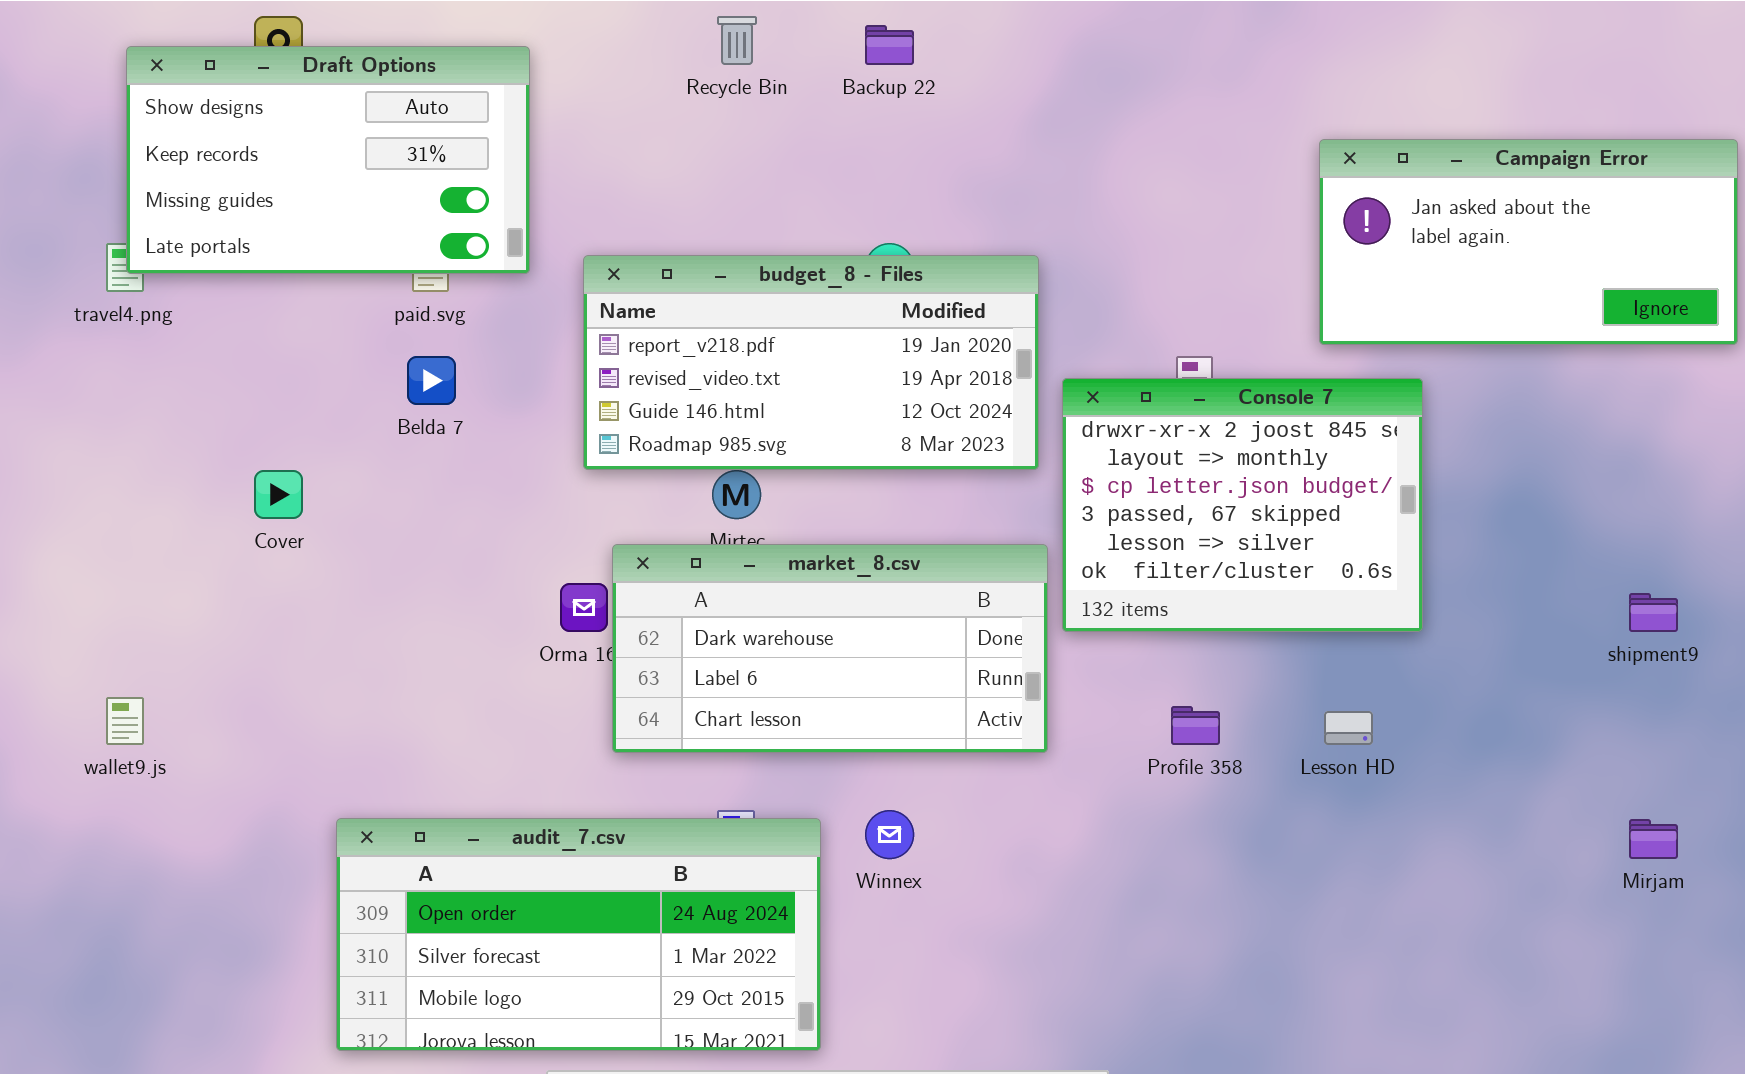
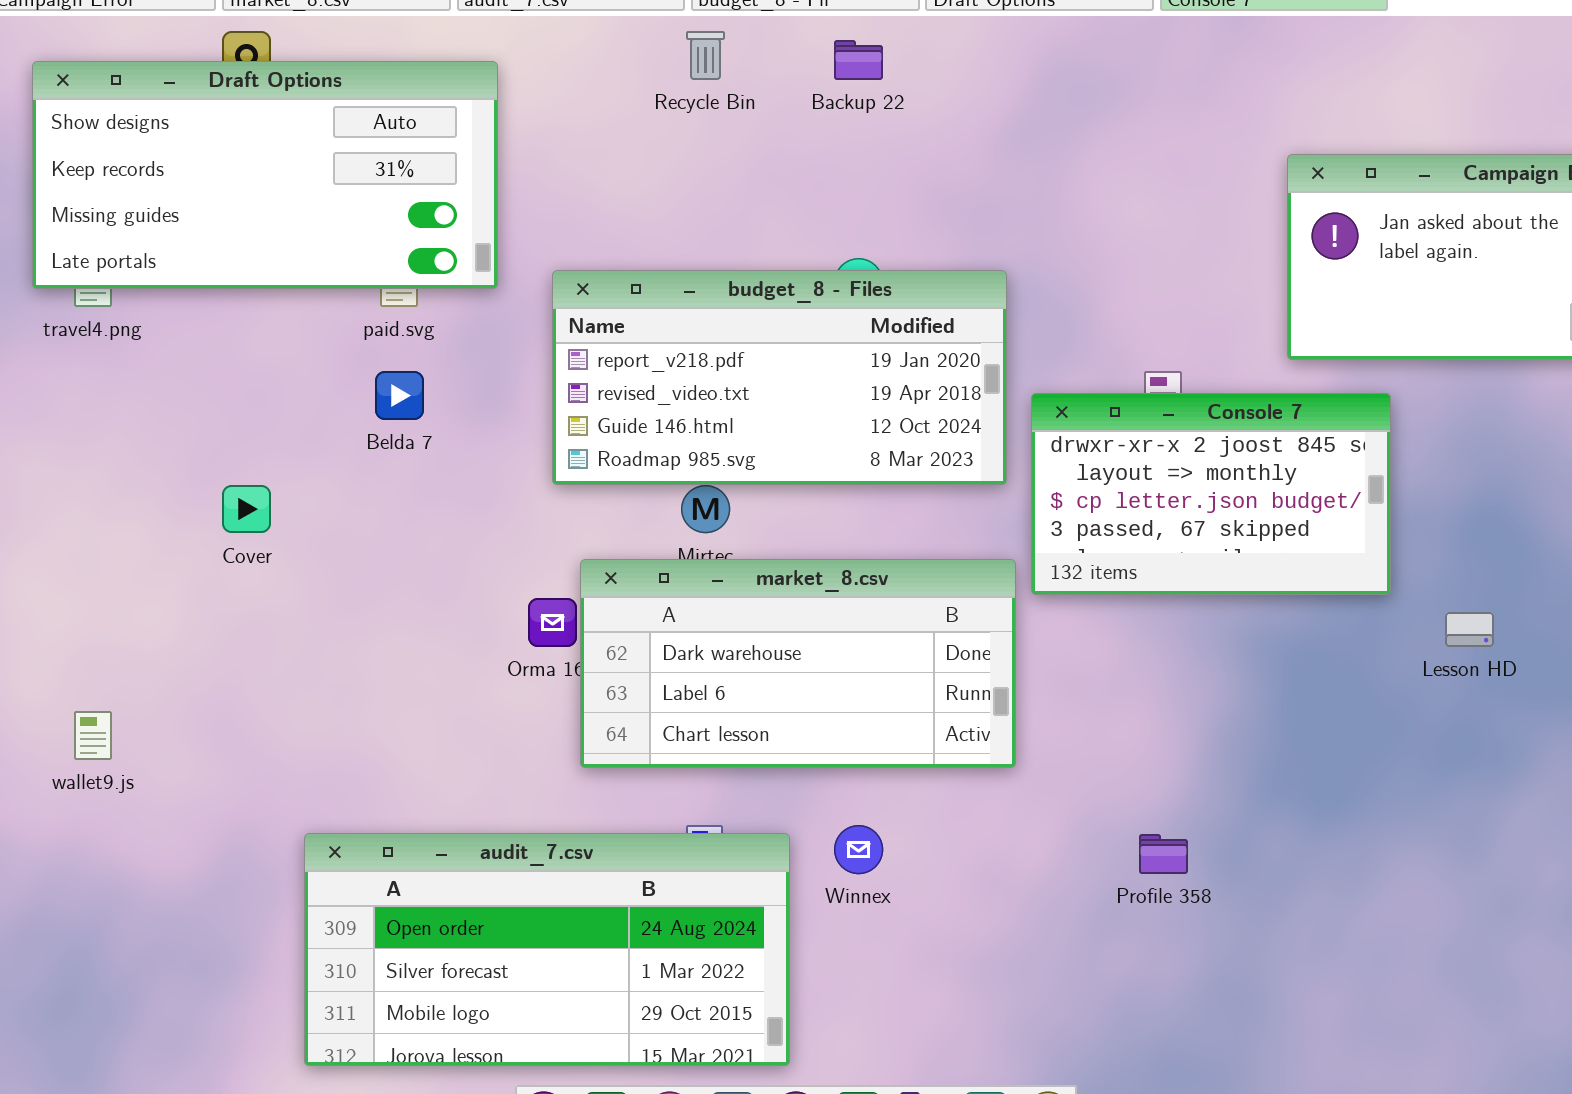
Draft Options: [126,46,530,274] -> [32,61,498,289], resized
Console 7: [1062,378,1423,632] -> [1031,393,1391,595], resized
Profile 358: [1171,706,1220,745] -> [1139,834,1188,874], moved
Lesson HD: [1324,711,1373,745] -> [1445,612,1494,647], moved

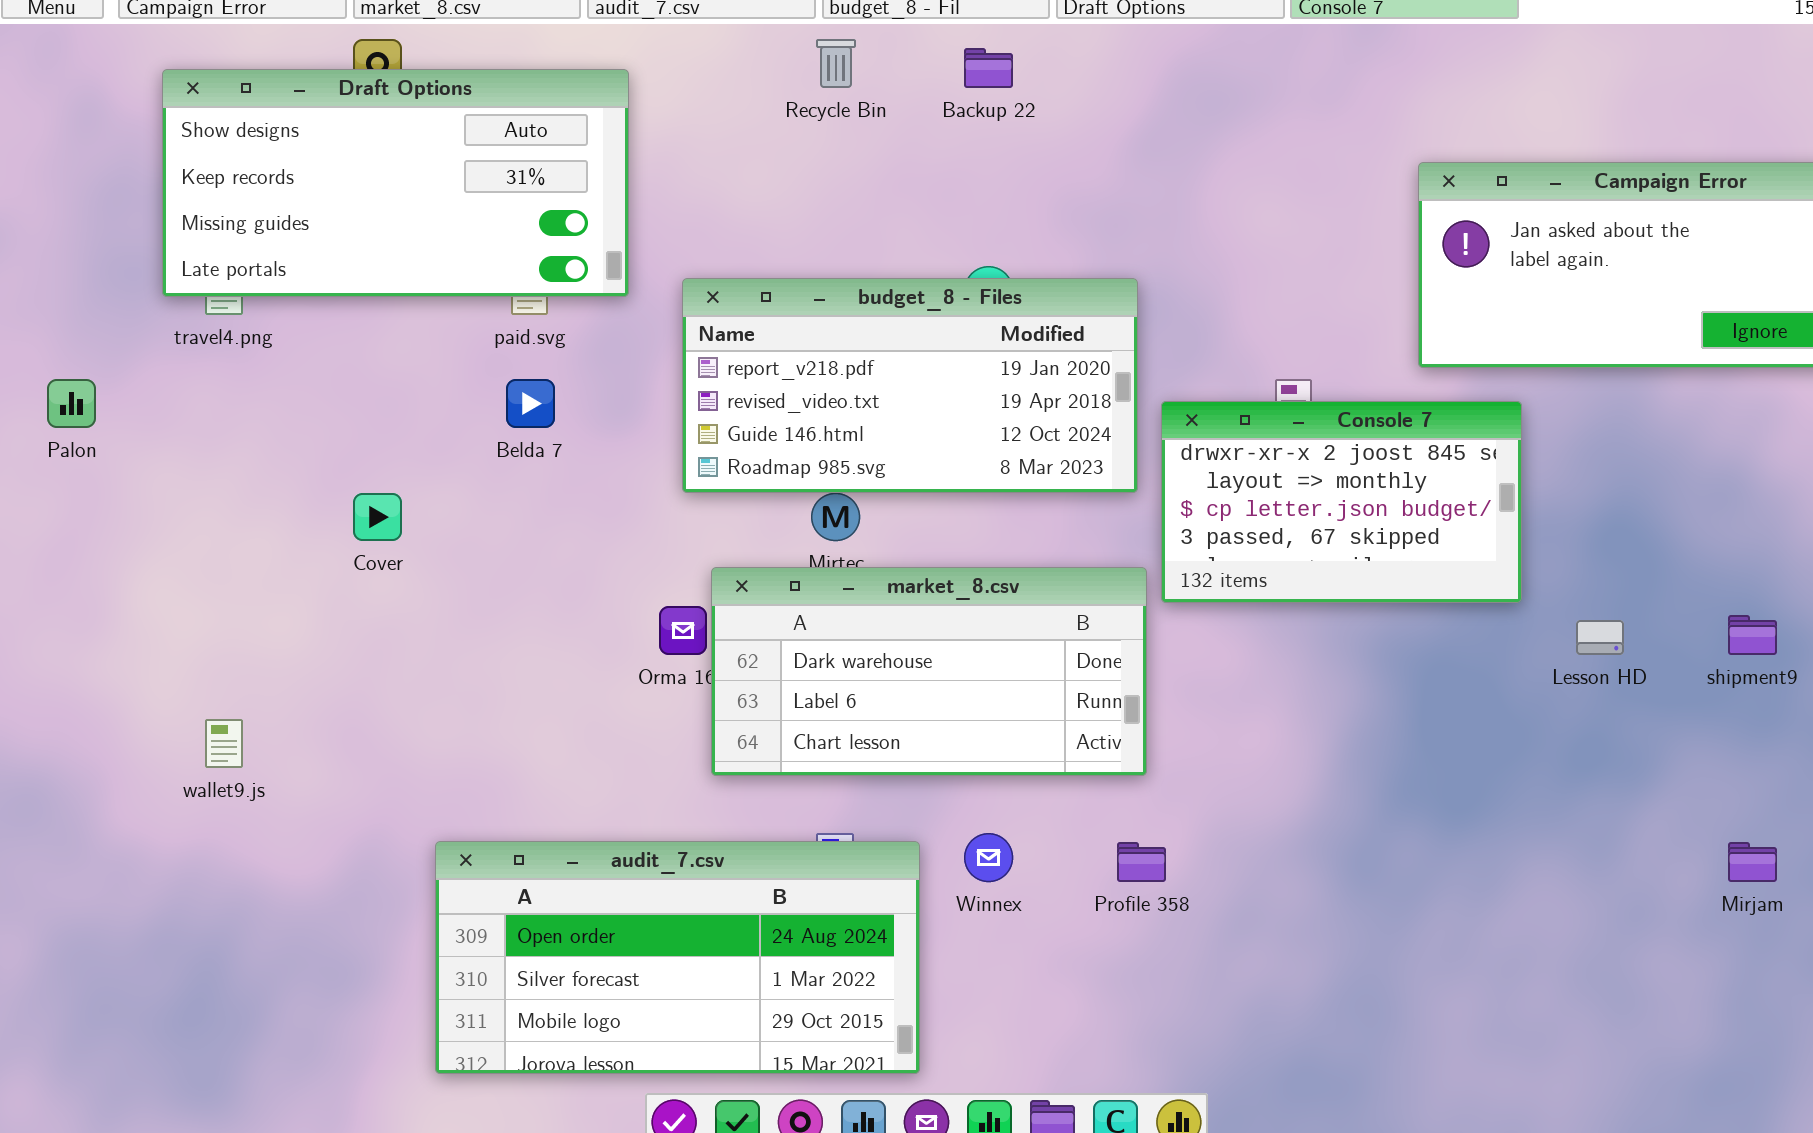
Profile 358: [1139,834,1188,874] -> [1117,842,1166,882], moved

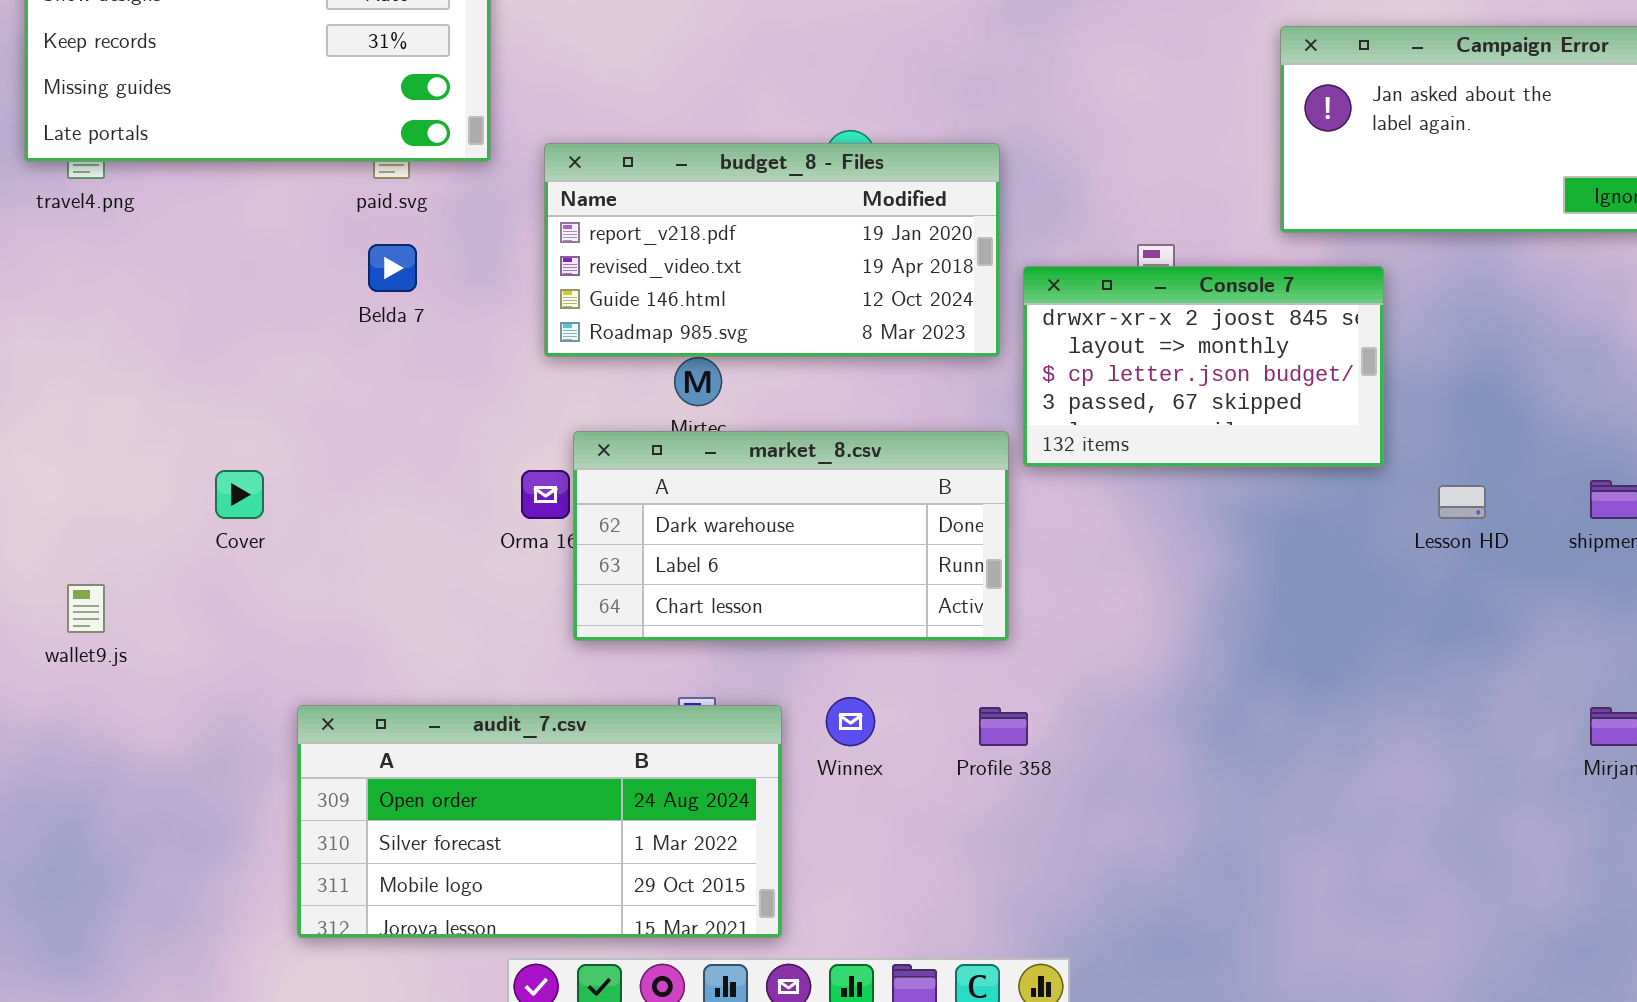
Cover: [353,493,402,541] -> [215,470,264,519], moved

